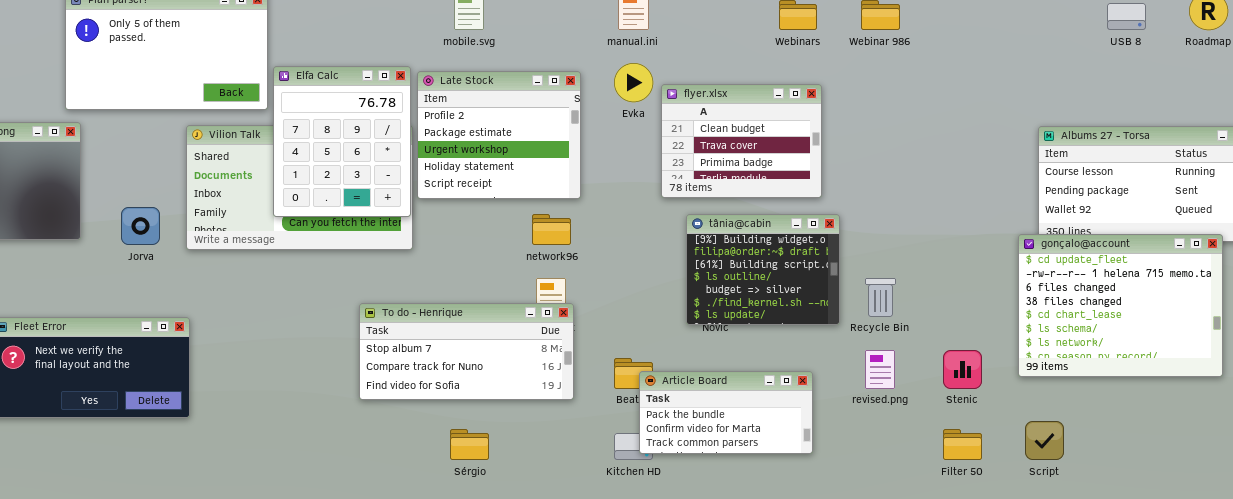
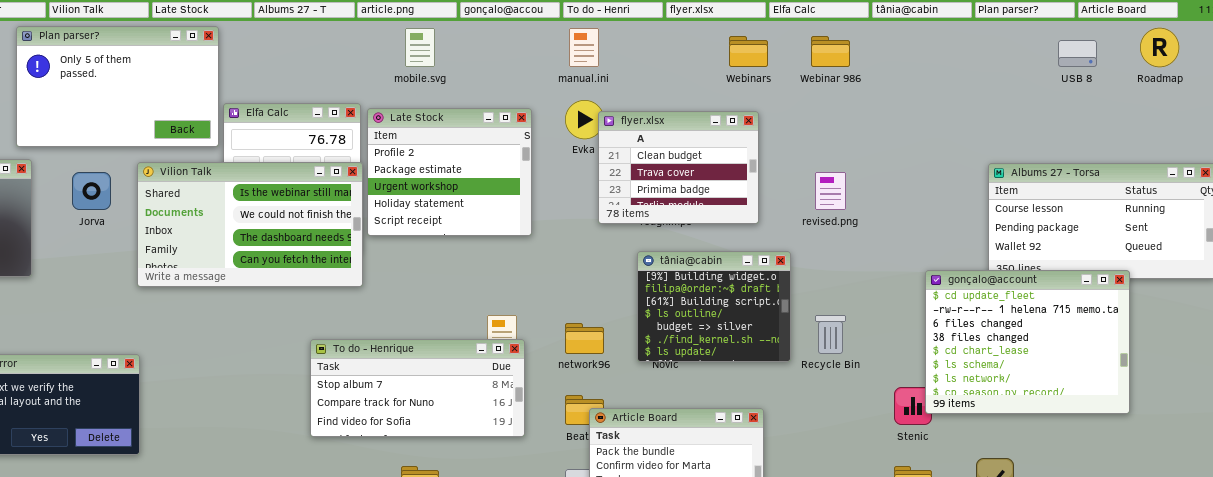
flyer.xlsx: [661,84,822,198] -> [598,111,759,224], moved
Vilion Talk: [186,125,413,250] -> [137,162,363,287], raised
Jorva: [121,207,160,245] -> [72,172,111,210], moved
network96: [532,214,571,245] -> [565,323,604,354], moved
gonçalo@account: [1018,234,1223,377] -> [925,270,1130,414], moved
revised.png: [865,350,895,389] -> [815,172,846,210], moved

